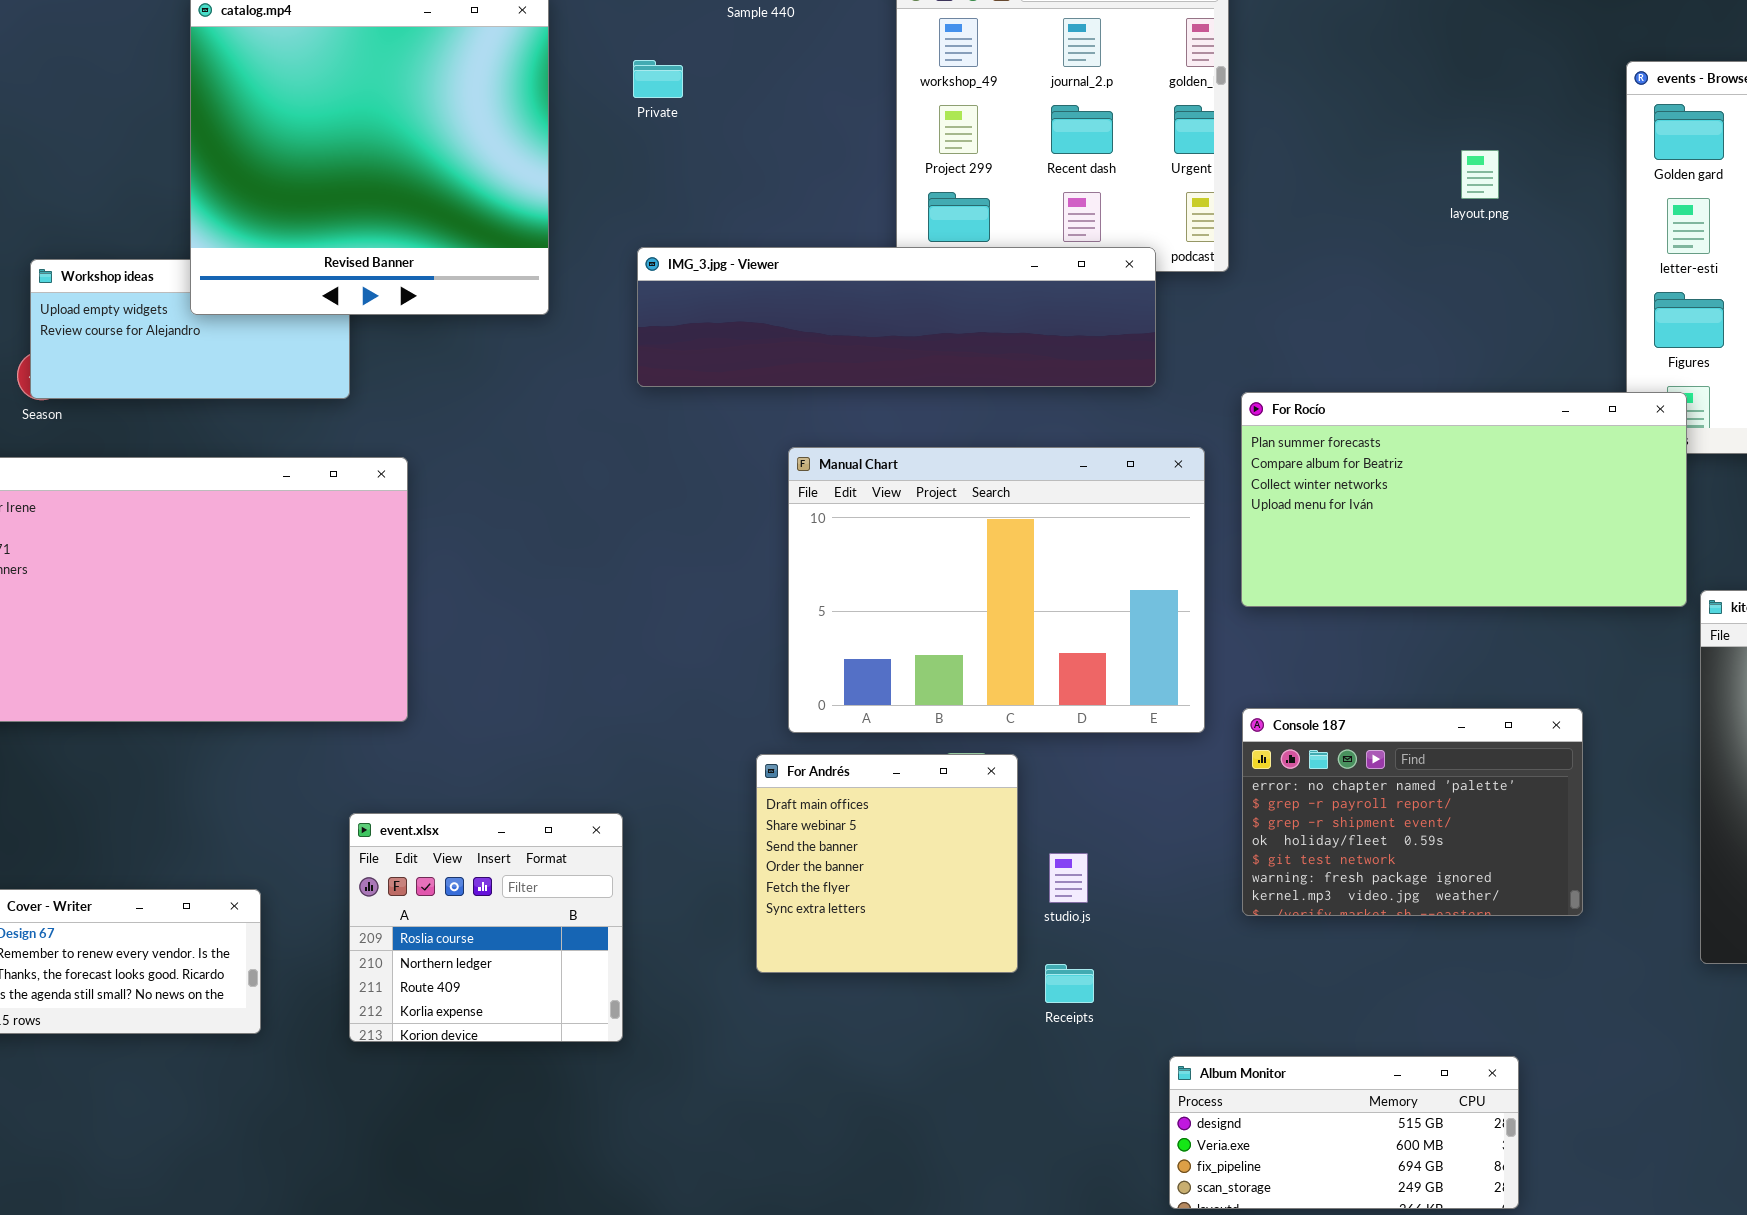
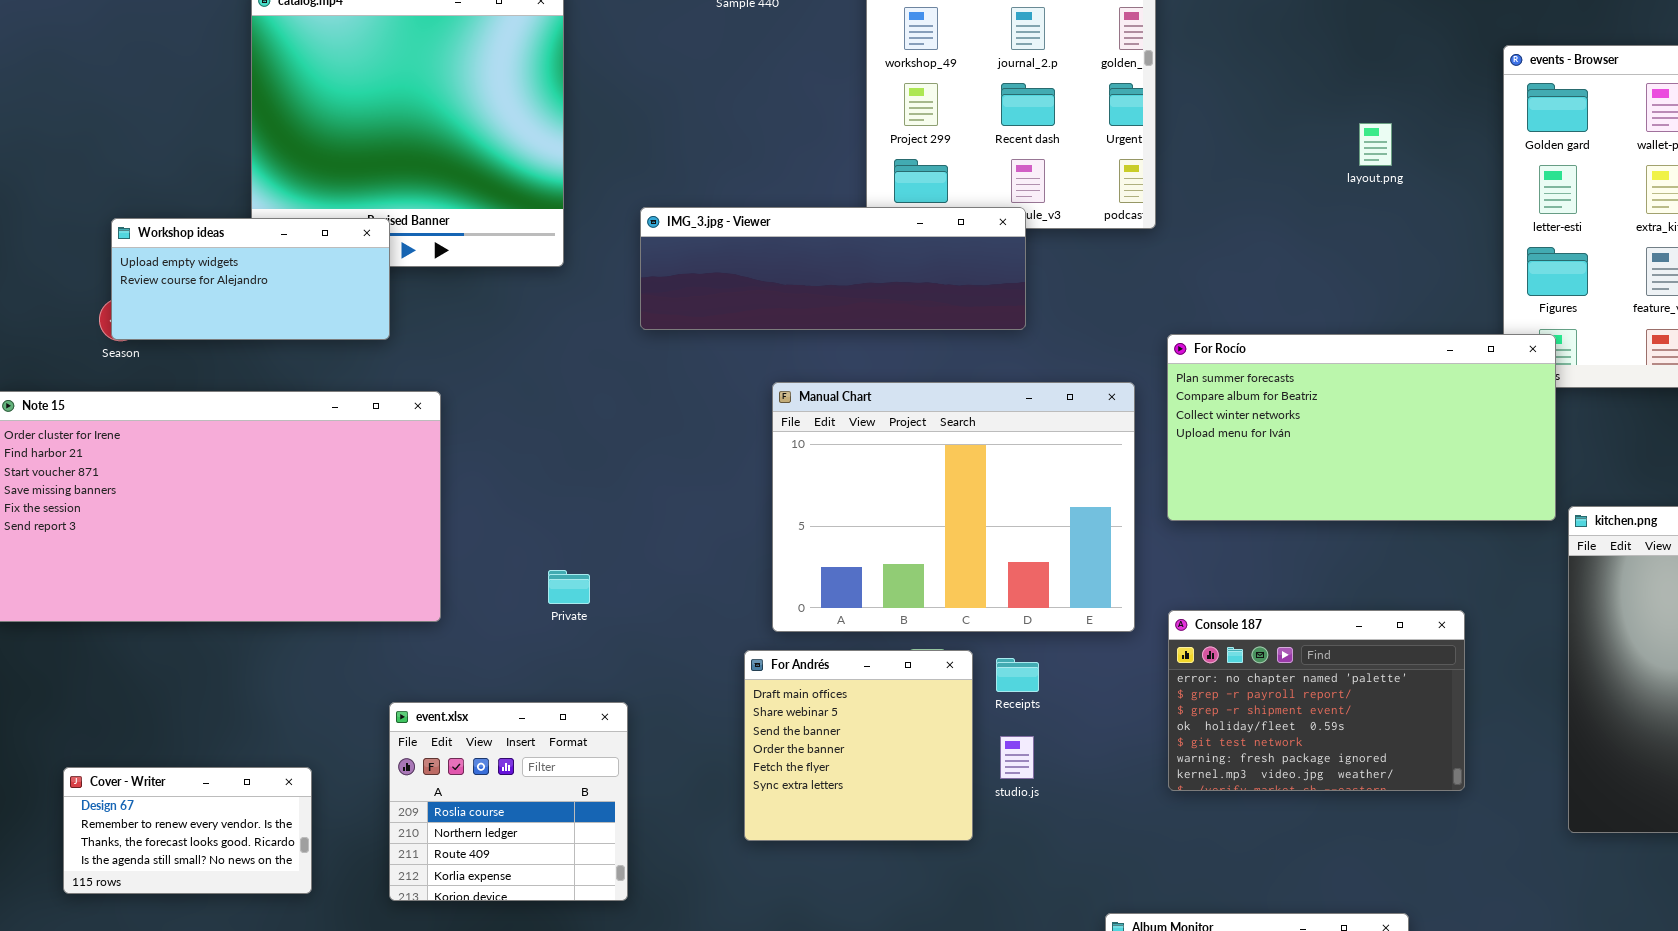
Private: [633,60,683,98] -> [548,570,590,604], moved
IMG_3.jpg - Viewer: [637,247,1156,387] -> [640,207,1026,330], resized
Workshop ideas: [30,259,350,399] -> [111,218,390,340], raised
Receipts: [1045,964,1094,1003] -> [996,658,1039,692], moved

